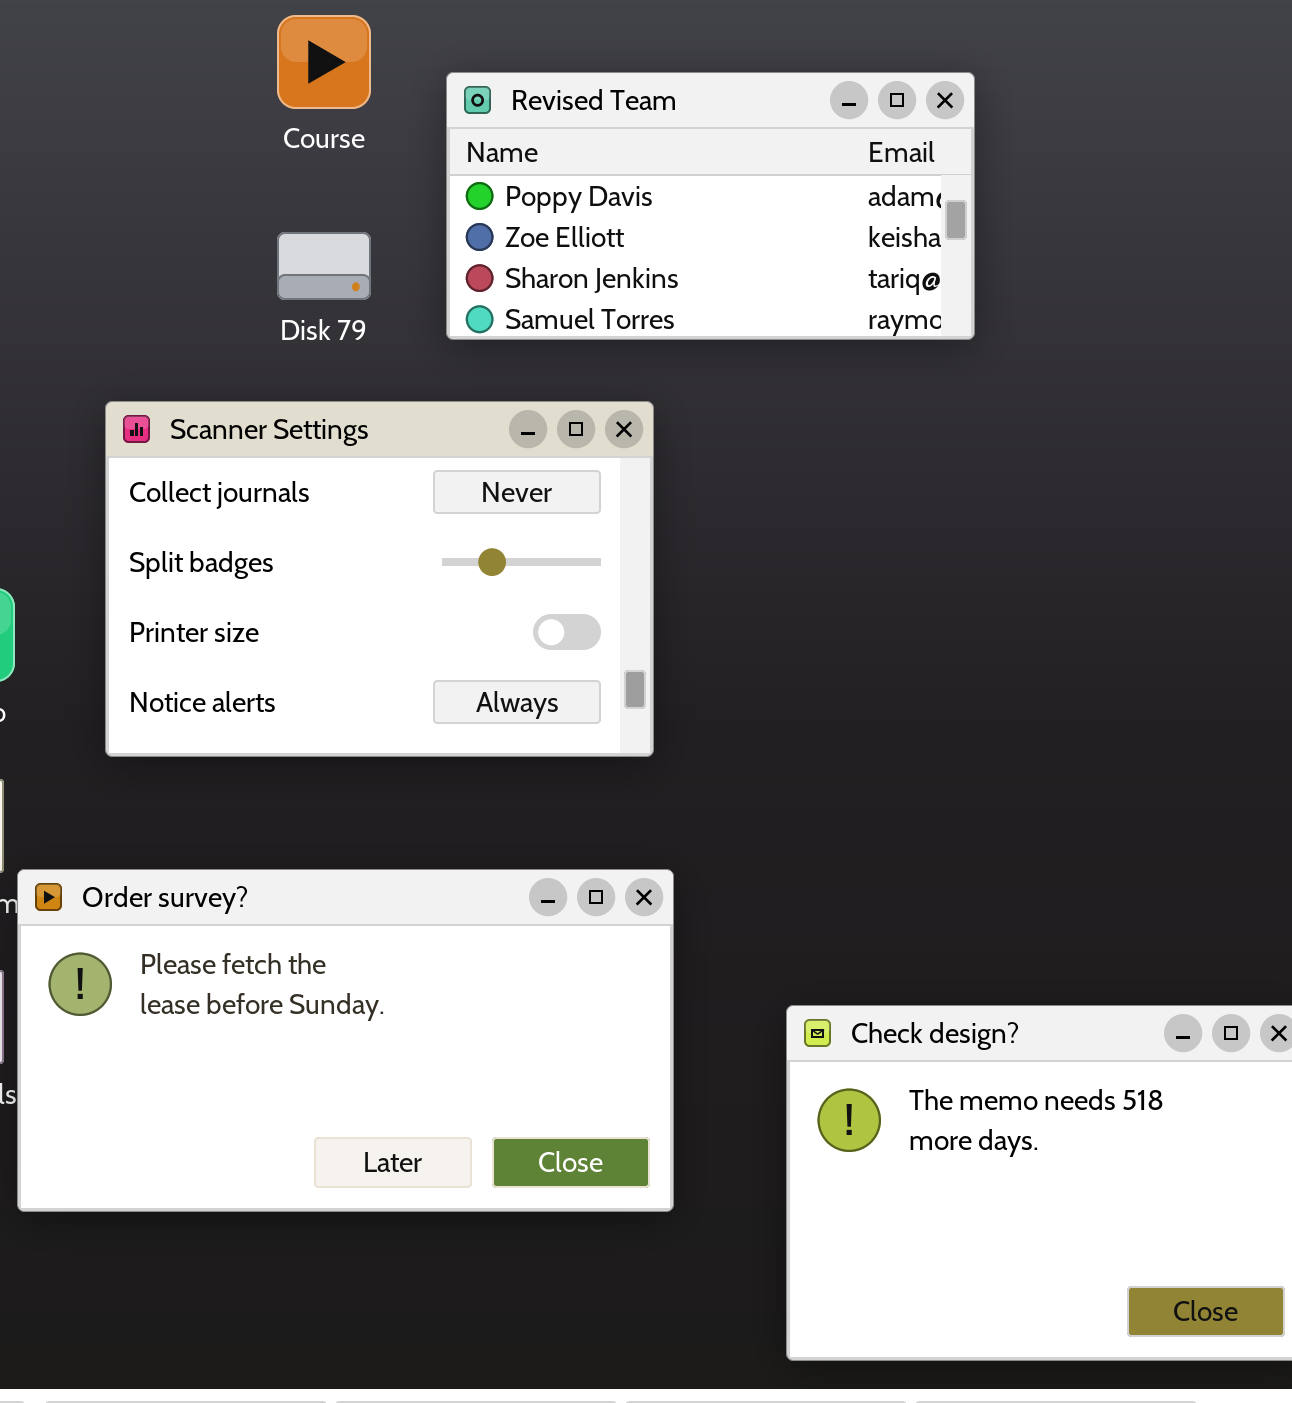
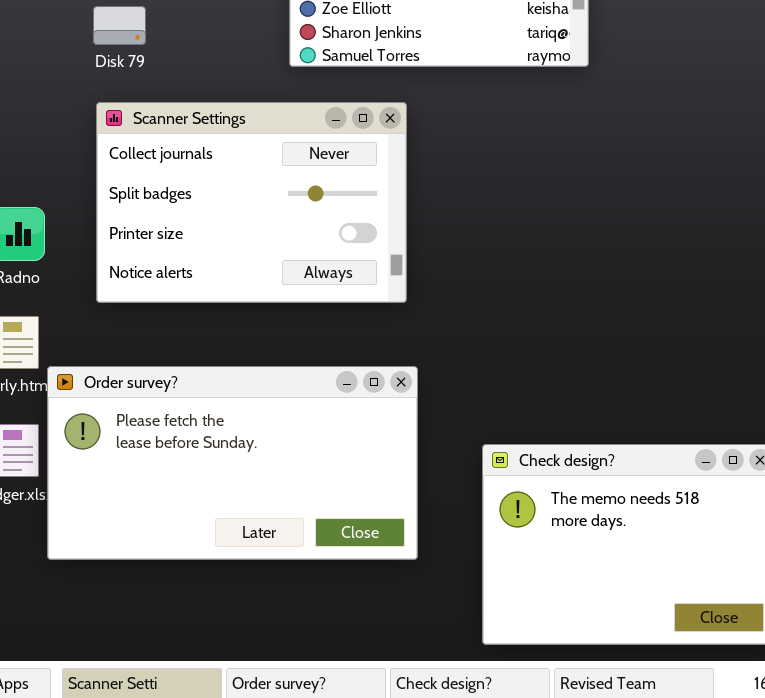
Disk 79: [277,232,371,300] -> [93,6,146,45], moved

